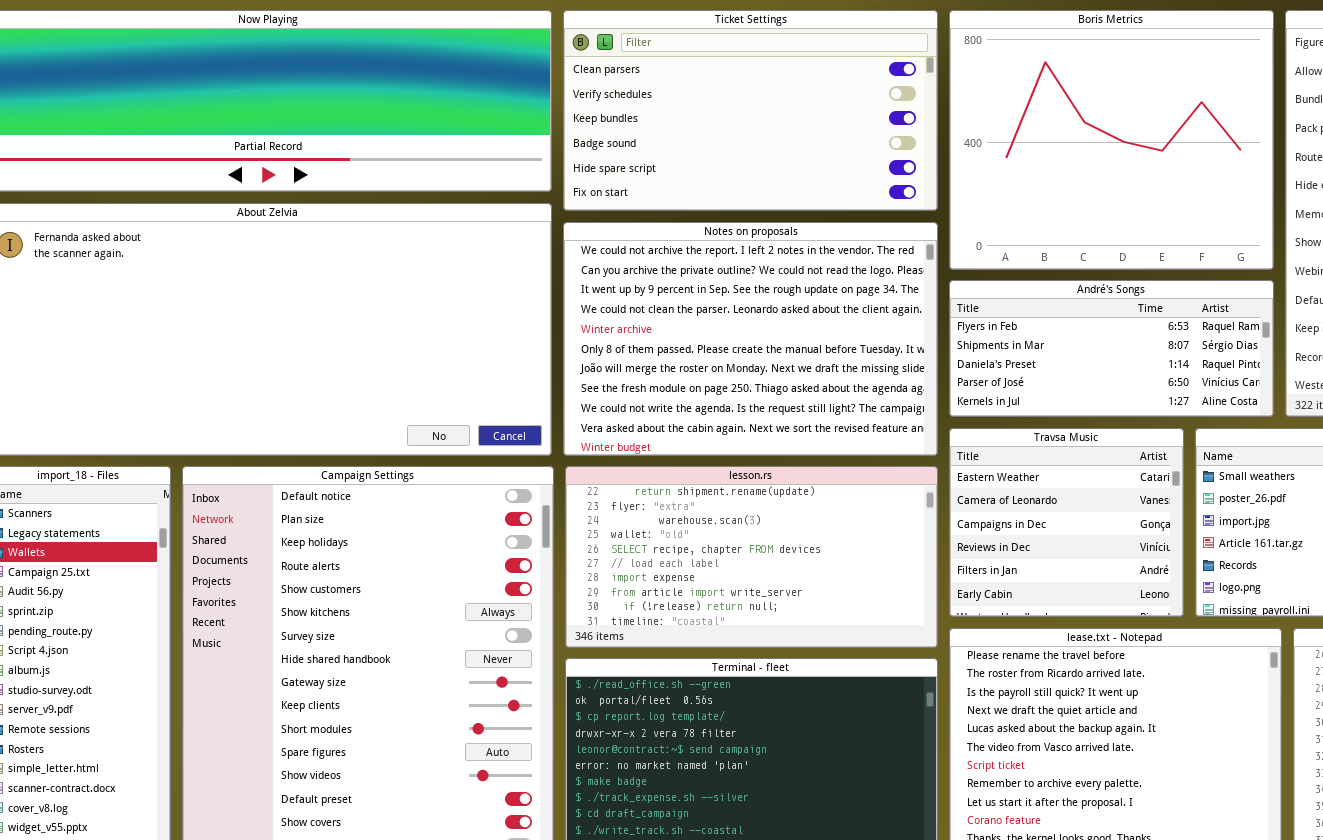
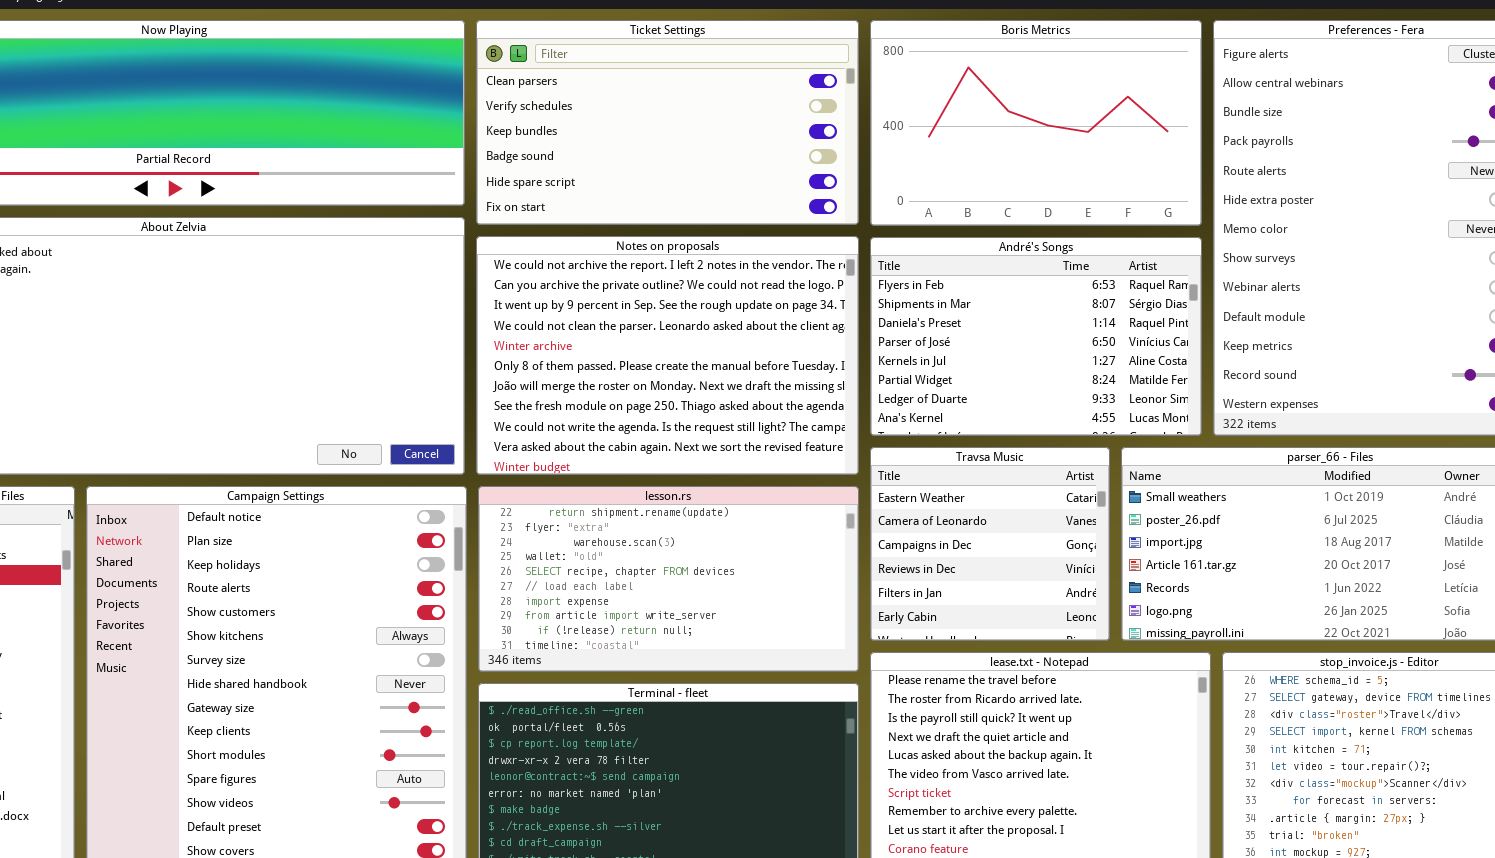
Boris Metrics: [949,10,1274,270] -> [870,20,1202,226], resized
André's Songs: [949,280,1274,417] -> [870,237,1202,436], resized

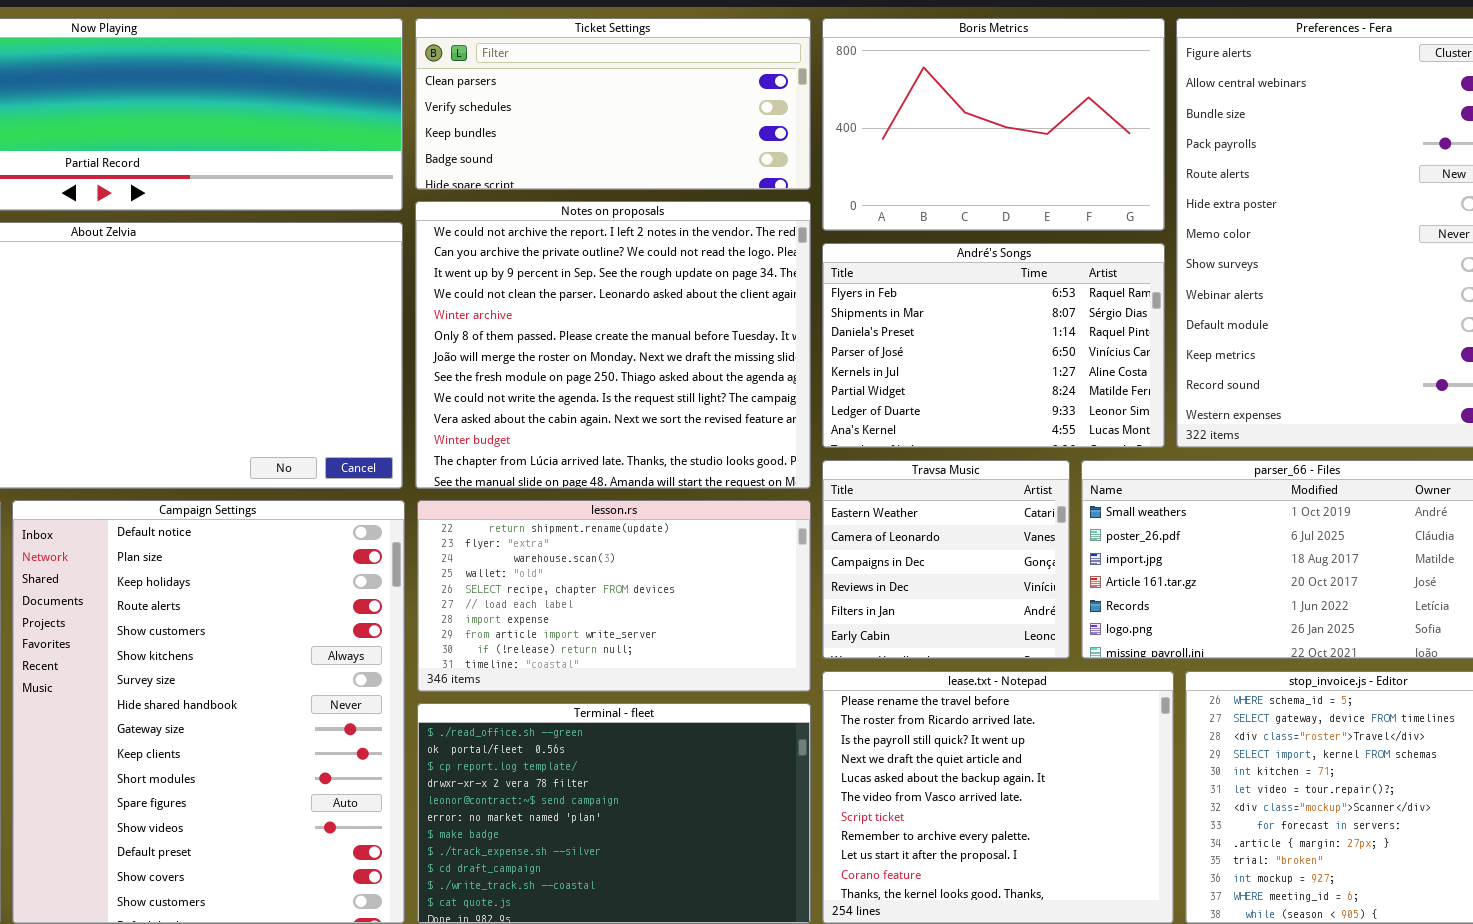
Ticket Settings: [476,20,859,225] -> [415,18,811,190], resized
Notes on proposals: [476,236,859,475] -> [415,201,811,489], resized

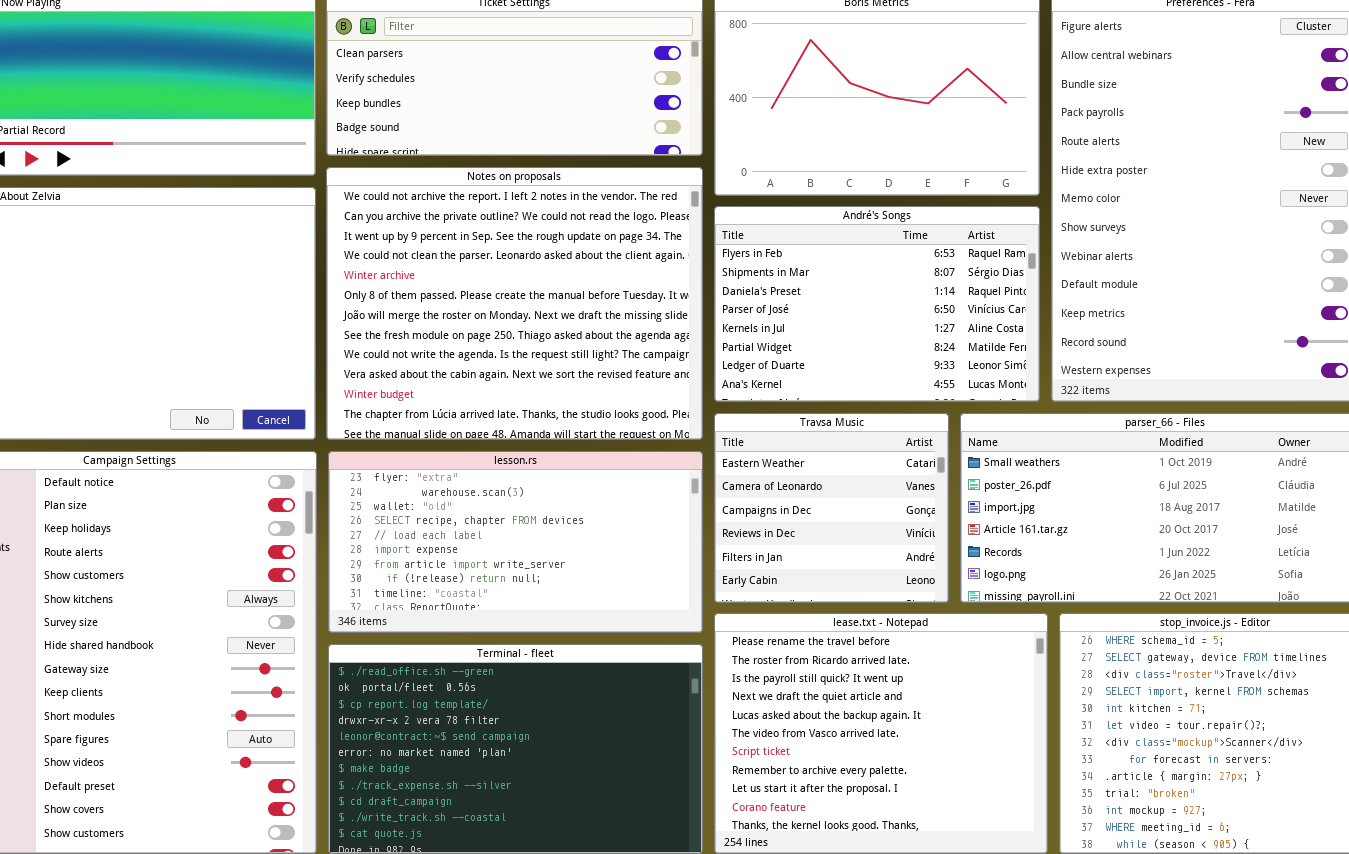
lesson.rs: [417,500,811,692] -> [328,451,703,633], scrolled down 1 row

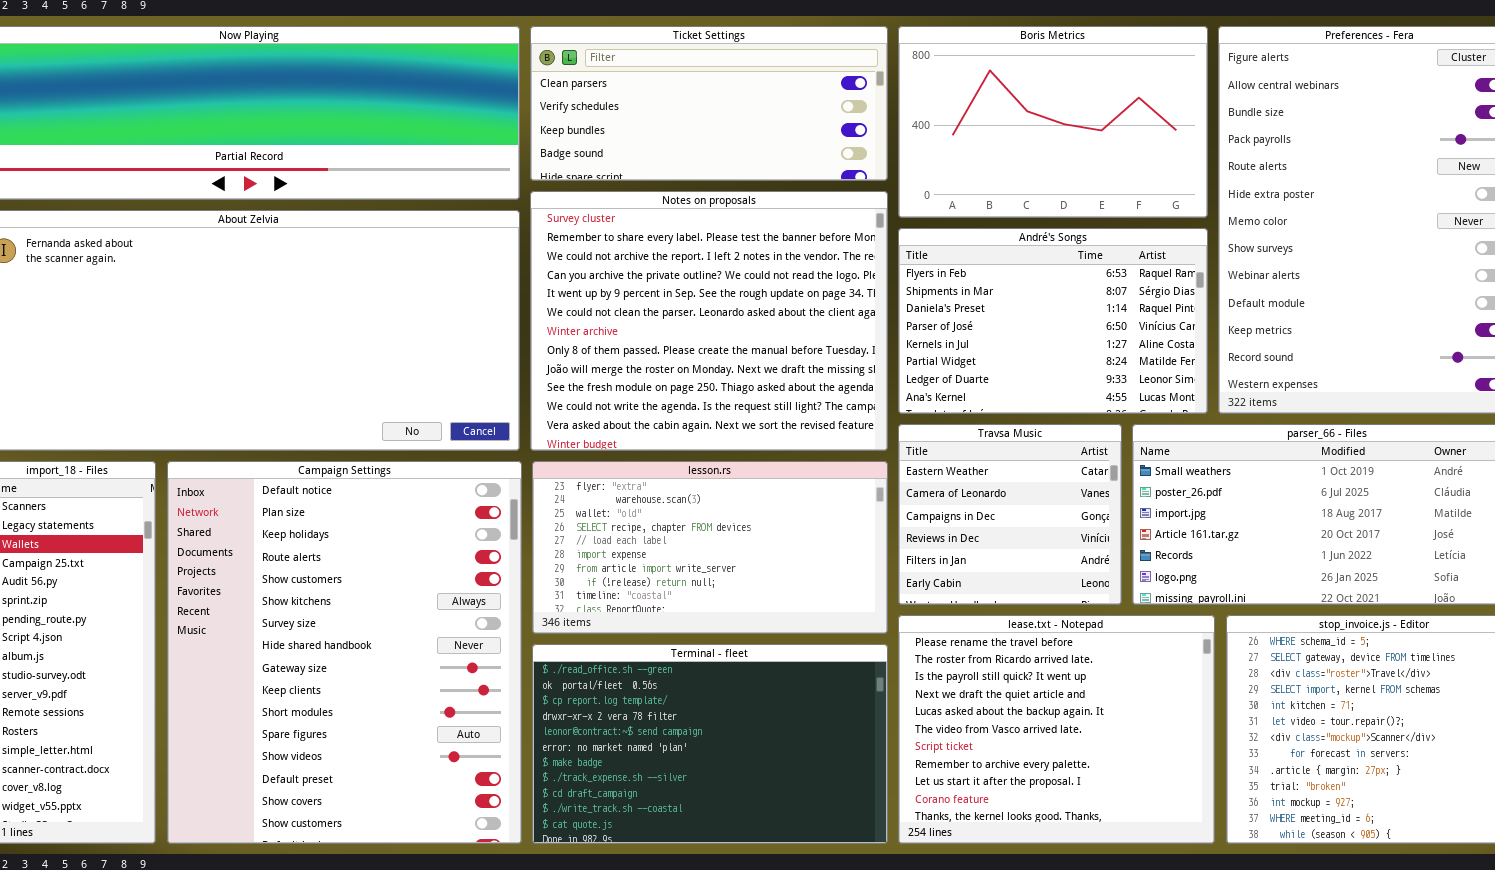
Notes on proposals: [326,167,703,440] -> [530,191,888,451], scrolled up 2 rows

